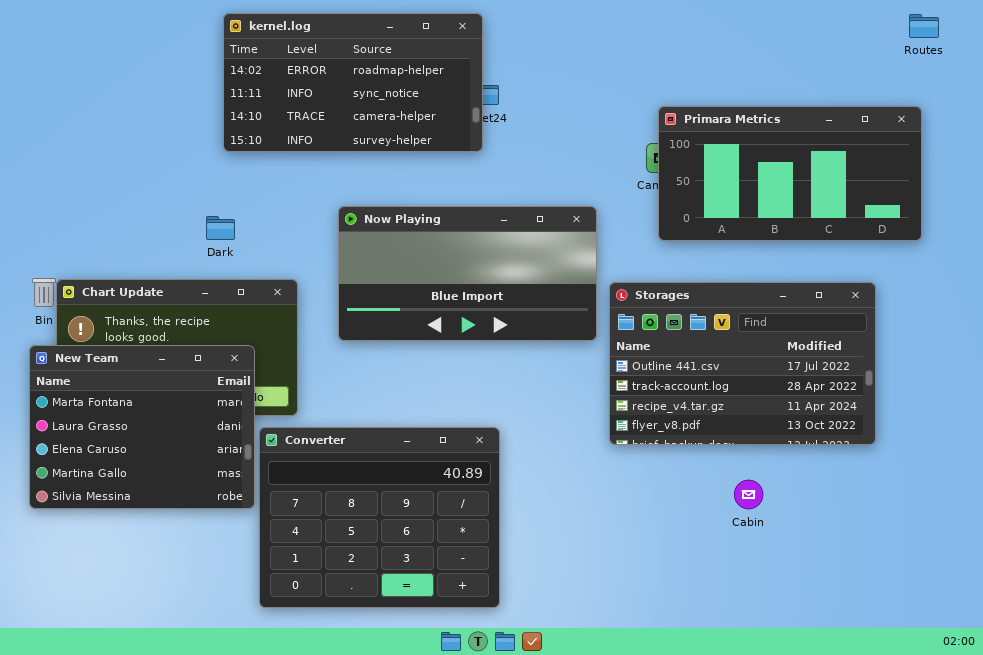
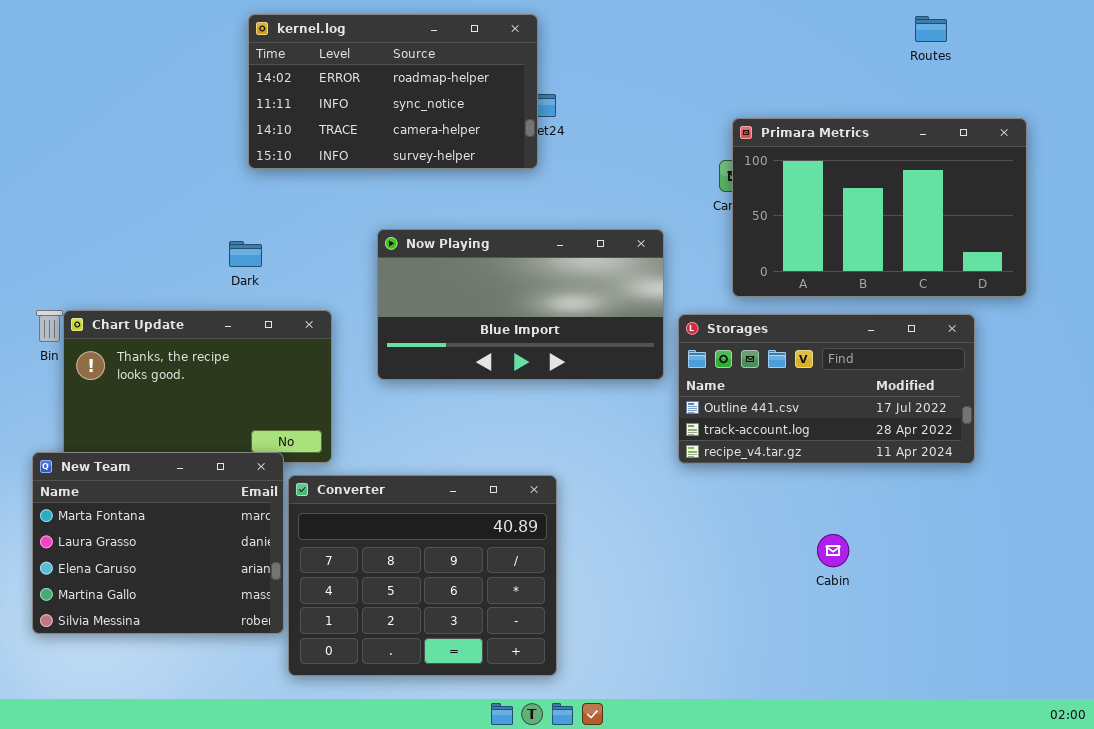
Routes: [909,14,939,38] -> [915,16,947,42], moved
Primara Metrics: [658,106,922,241] -> [732,118,1027,297], resized
Storages: [609,282,876,445] -> [678,314,975,464], resized
New Team: [29,345,255,509] -> [32,452,284,634], moved

